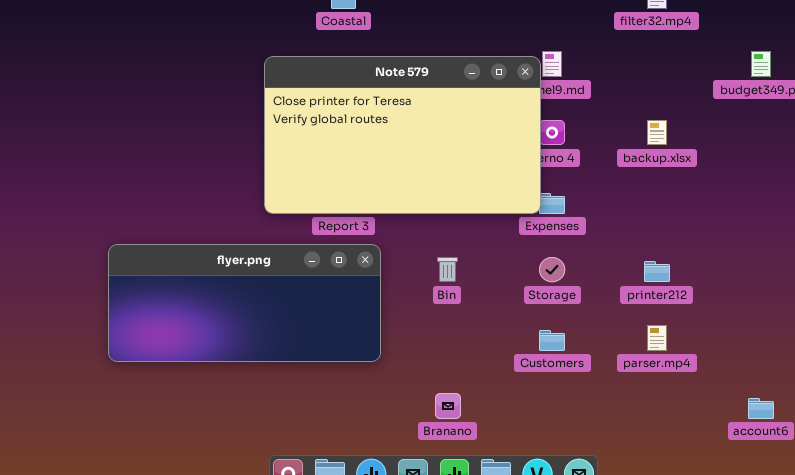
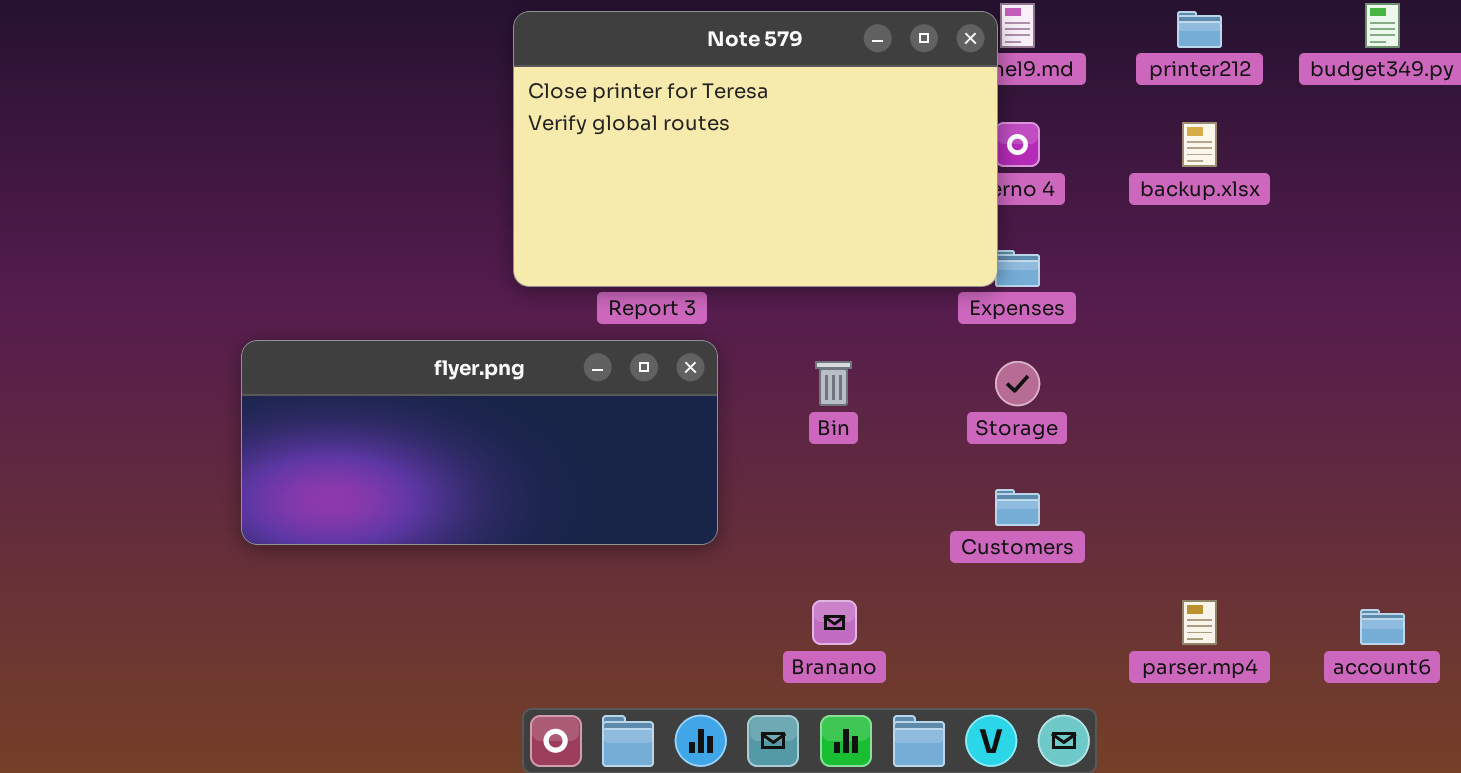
printer212: [644,261,670,282] -> [1177,11,1222,48], moved
parser.mp4: [647,325,667,351] -> [1182,600,1217,645], moved

